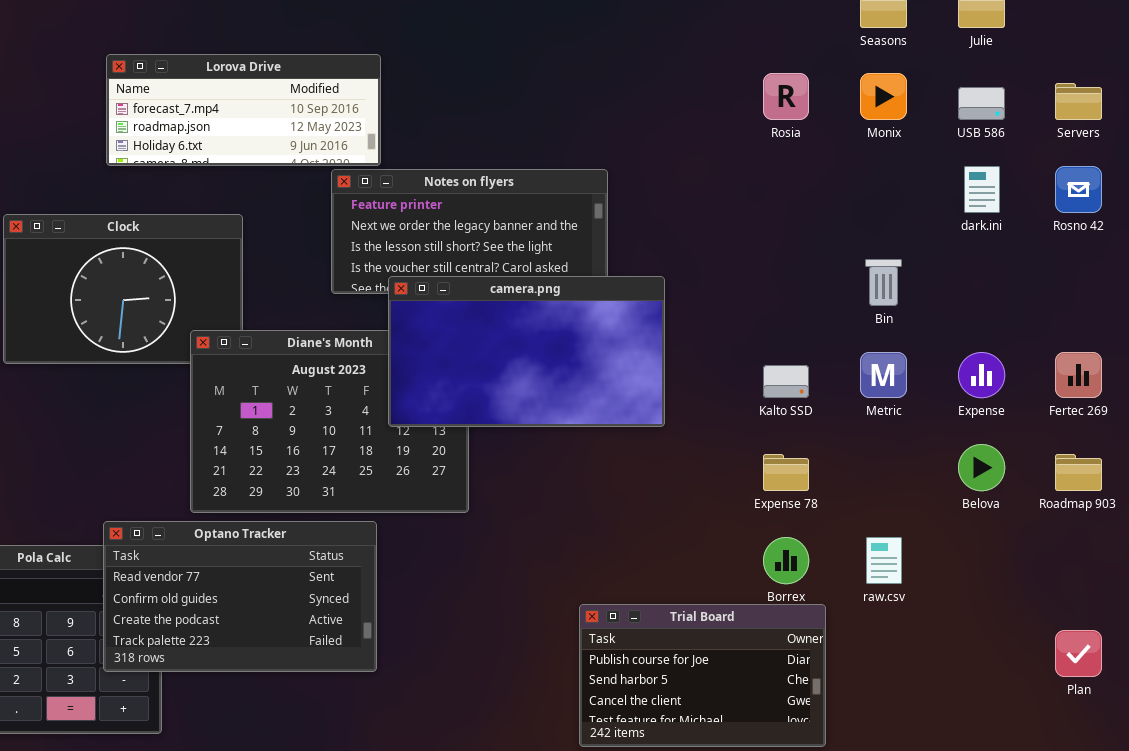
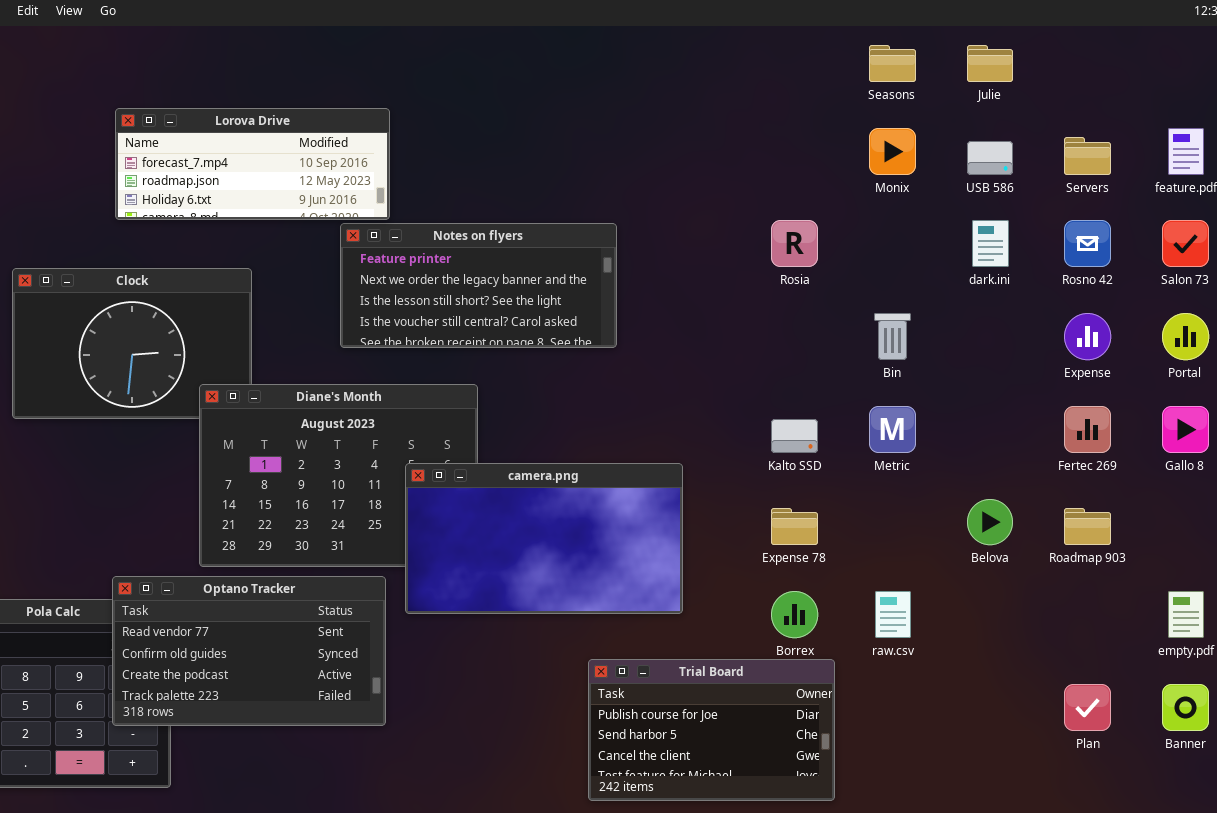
Rosia: [763,73,809,120] -> [771,220,818,267], moved
camera.png: [388,276,665,427] -> [405,463,683,614], moved
Expense: [958,352,1005,398] -> [1064,313,1111,360], moved

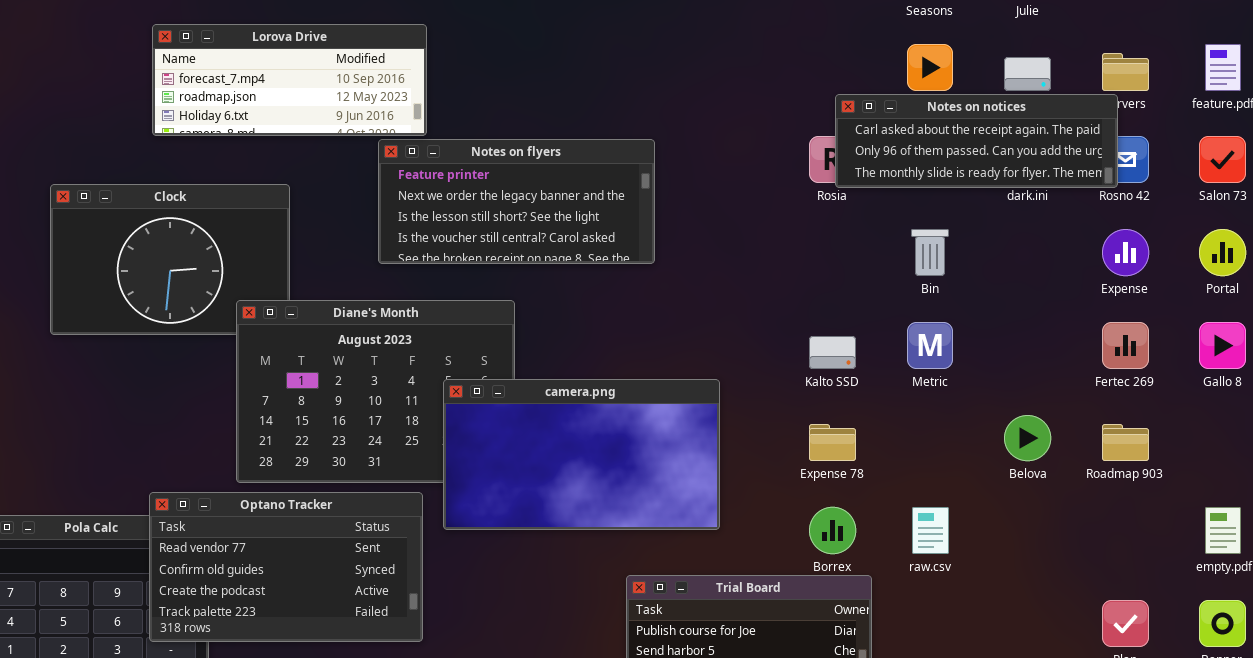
Notes on notices: none -> [835,94,1118,188], opened

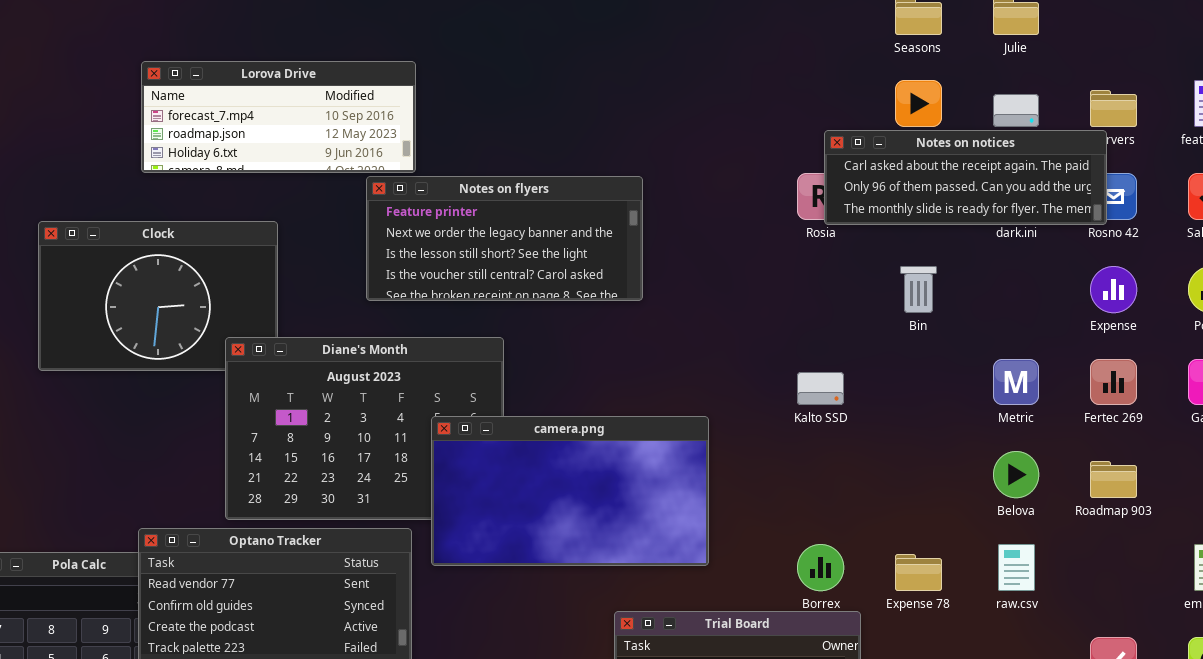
Metric: [907,322,953,369] -> [993,359,1039,405], moved
Expense 78: [809,424,856,461] -> [895,554,942,591], moved
raw.csv: [912,507,949,554] -> [998,544,1035,591], moved

